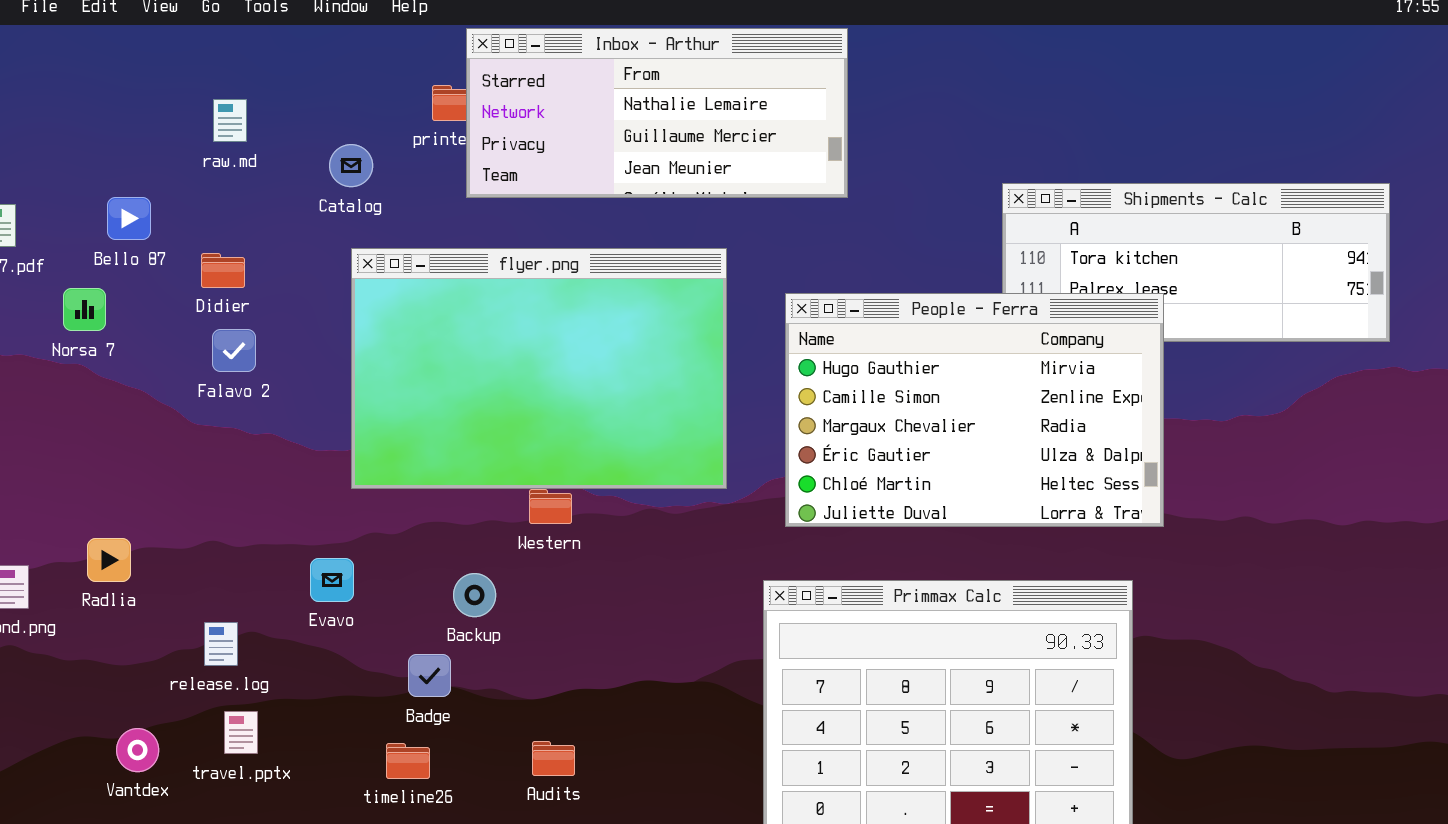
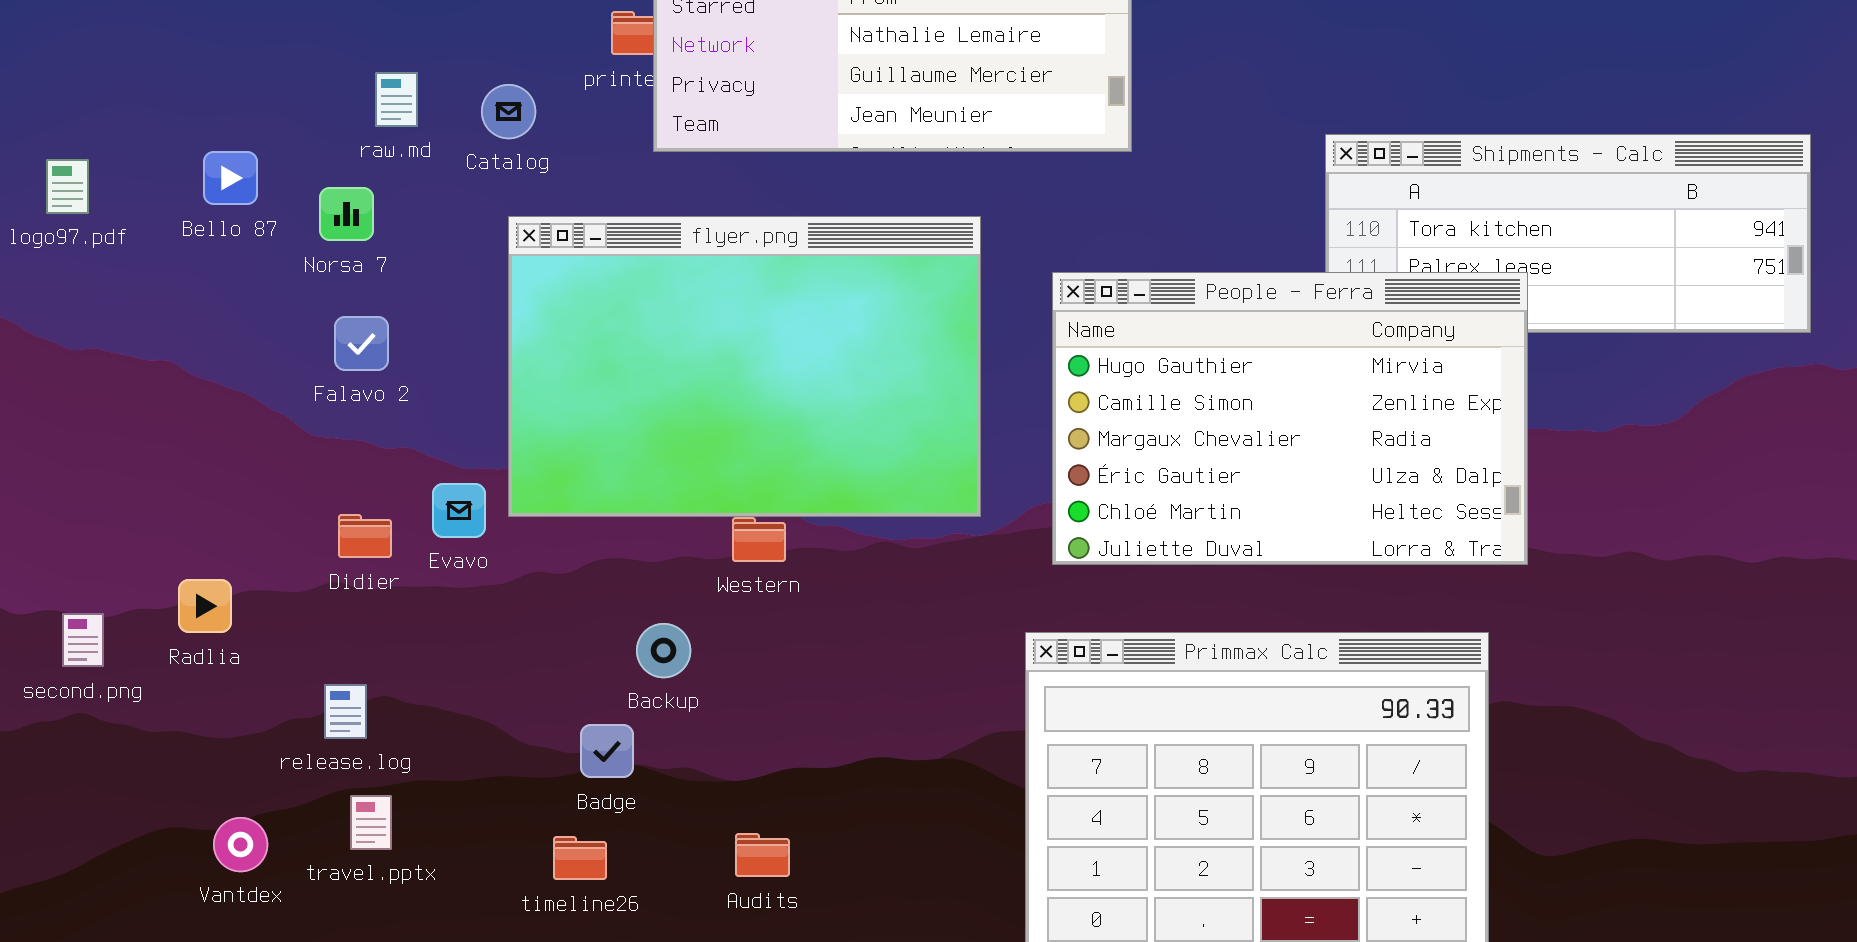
raw.md: [213,99,247,142] -> [375,72,418,127], moved
Didier: [201,253,245,288] -> [338,514,392,558], moved
Norsa 7: [63,288,106,331] -> [319,187,374,241], moved
Evavo: [310,558,354,602] -> [432,483,486,538], moved

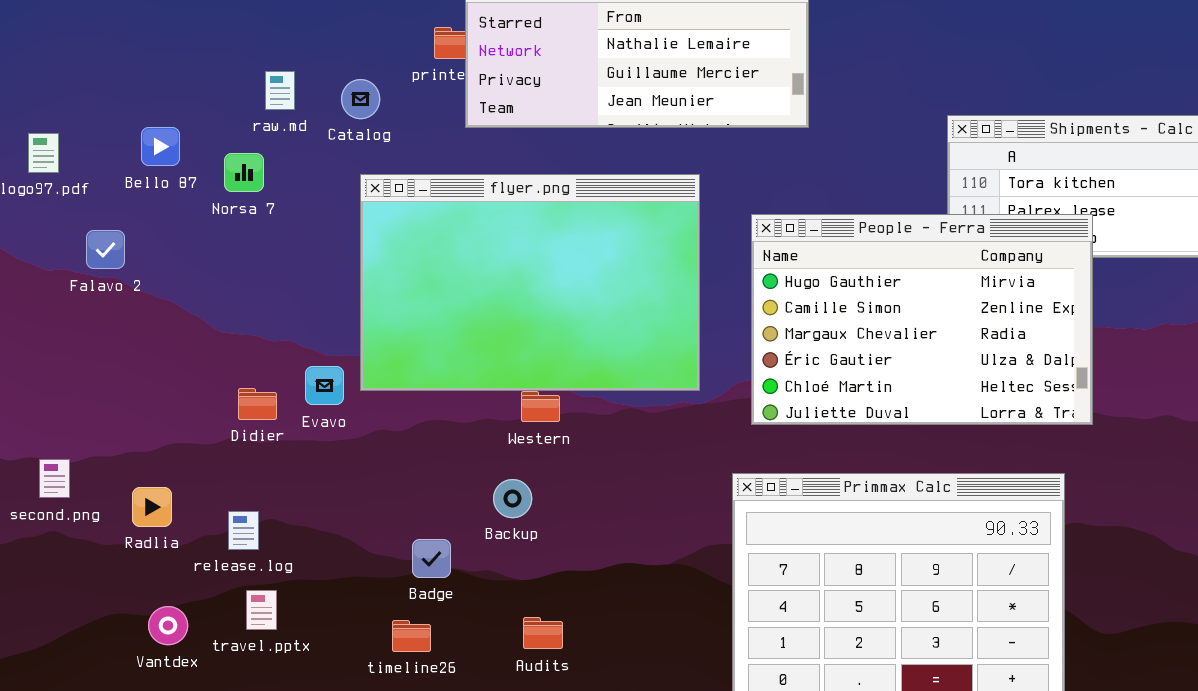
Falavo 2: [334,316,389,371] -> [86,230,125,269], moved
Radlia: [178,579,232,633] -> [132,487,172,527], moved
Backup: [636,623,691,678] -> [493,479,532,518], moved

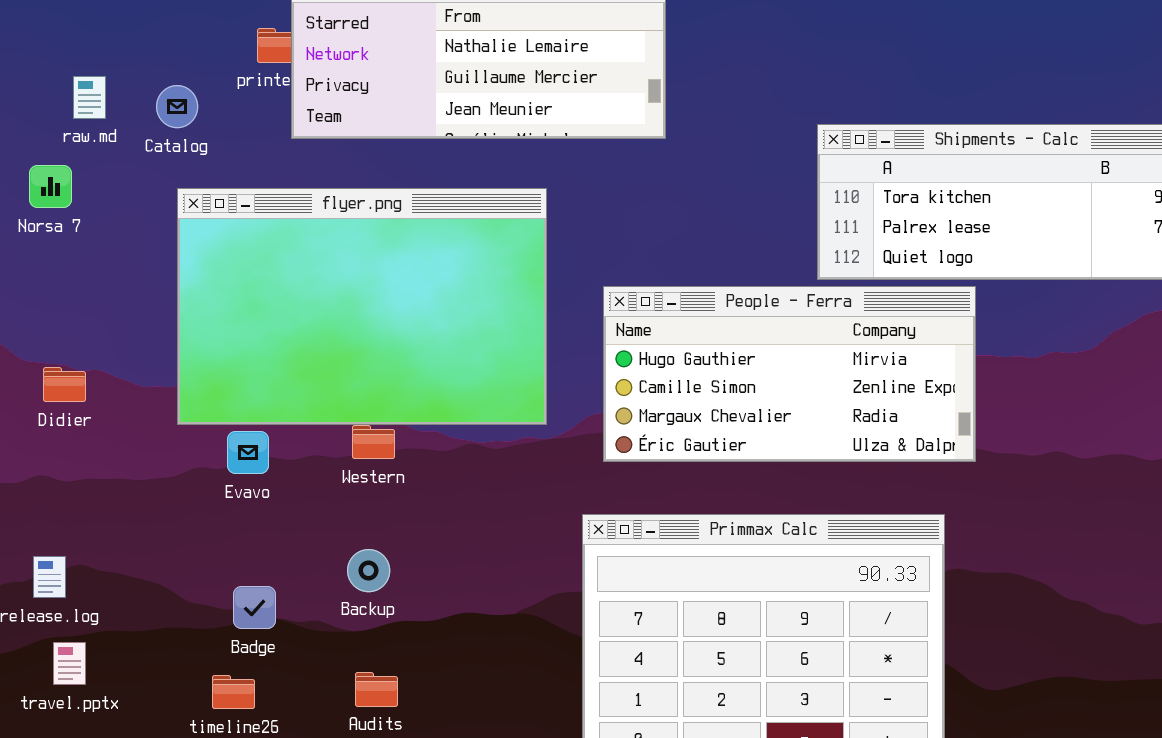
People - Ferra: [751,214,1093,425] -> [603,286,976,462], resized
Evavo: [305,366,344,405] -> [227,431,269,474], moved
Didier: [238,388,277,420] -> [43,367,86,402], moved
Backup: [493,479,532,518] -> [347,549,390,592], moved

